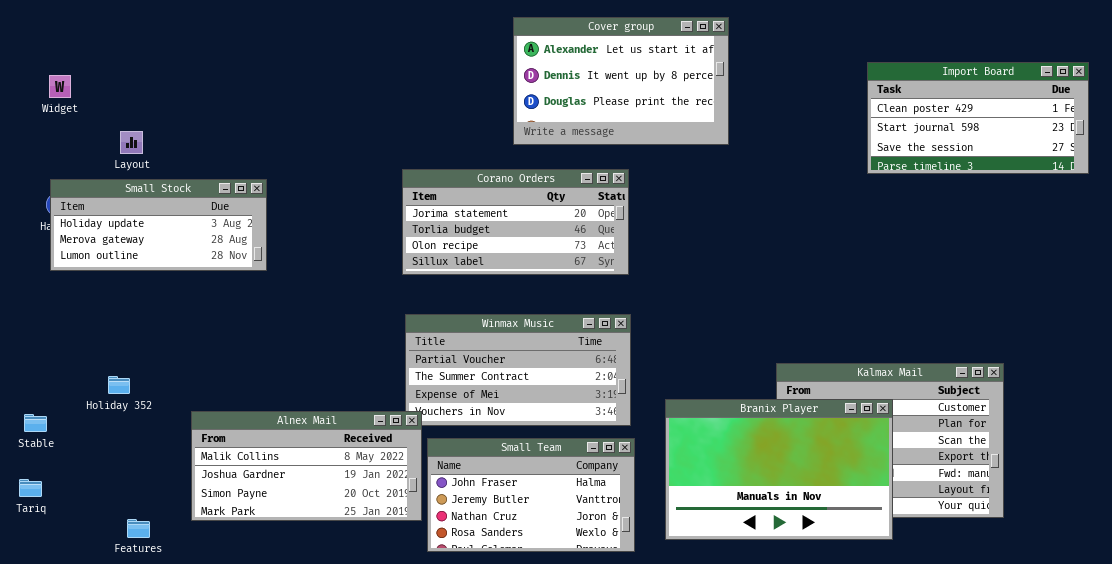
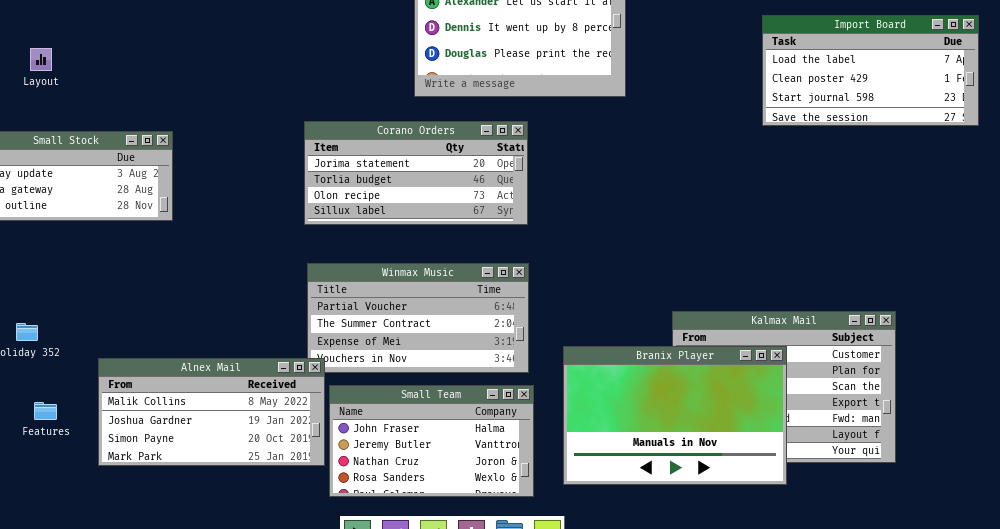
Import Board: [867,62,1089,174] -> [762,15,979,126], scrolled up 1 row
Layout: [120,131,143,154] -> [30,48,52,71], moved
Features: [127,519,150,538] -> [34,402,57,420], moved

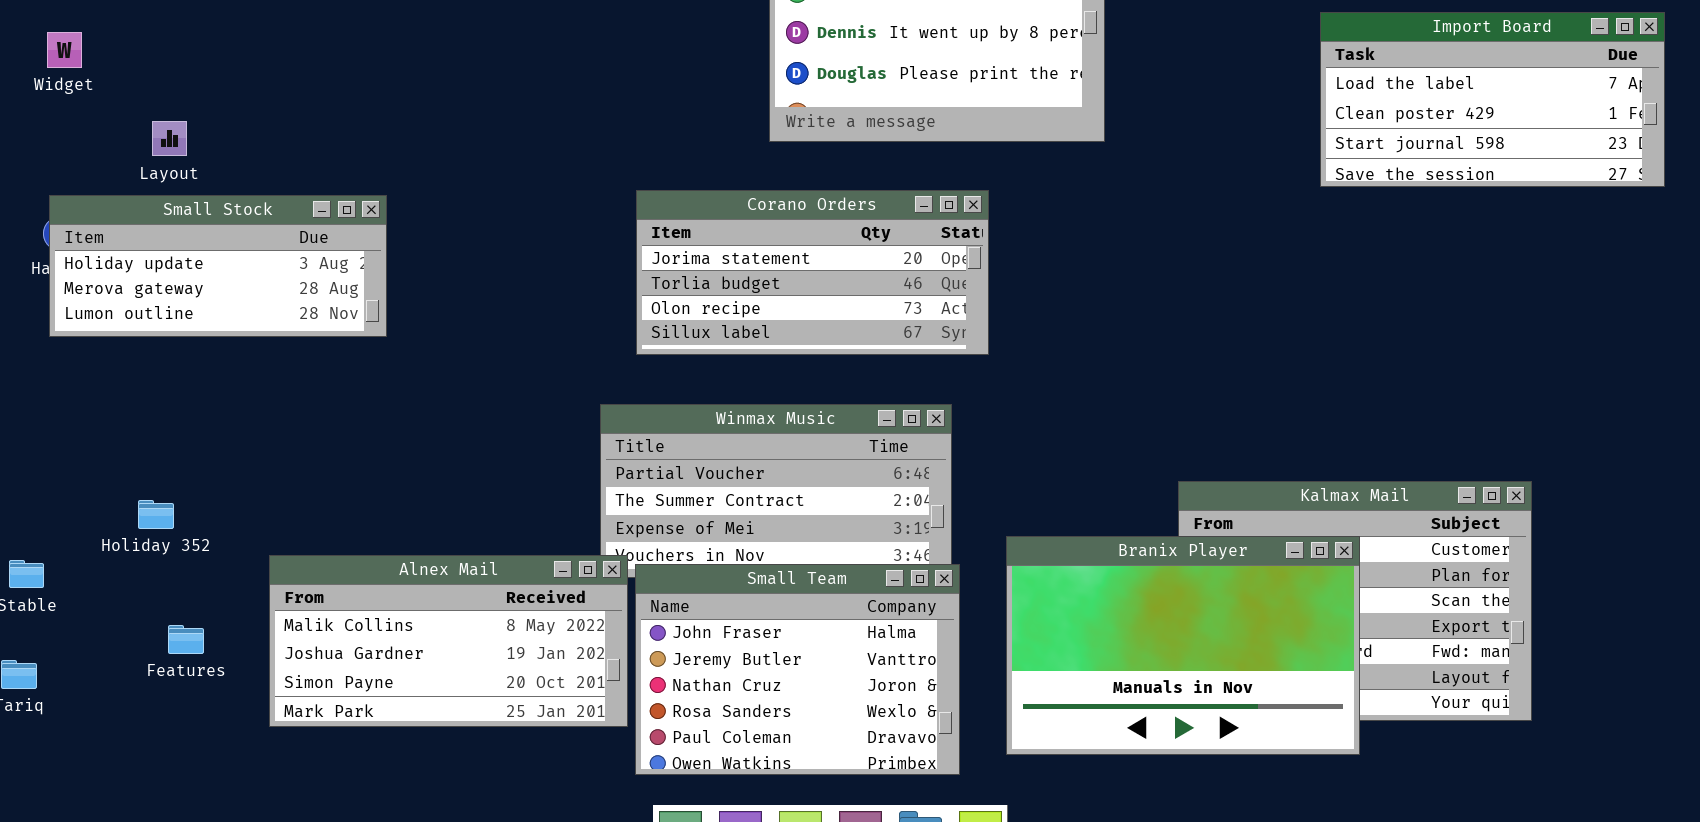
Layout: [30,48,52,71] -> [152,121,187,156], moved
Corano Orders: [304,121,528,225] -> [636,190,989,355], moved
Small Team: [329,385,534,497] -> [635,564,960,775], resized

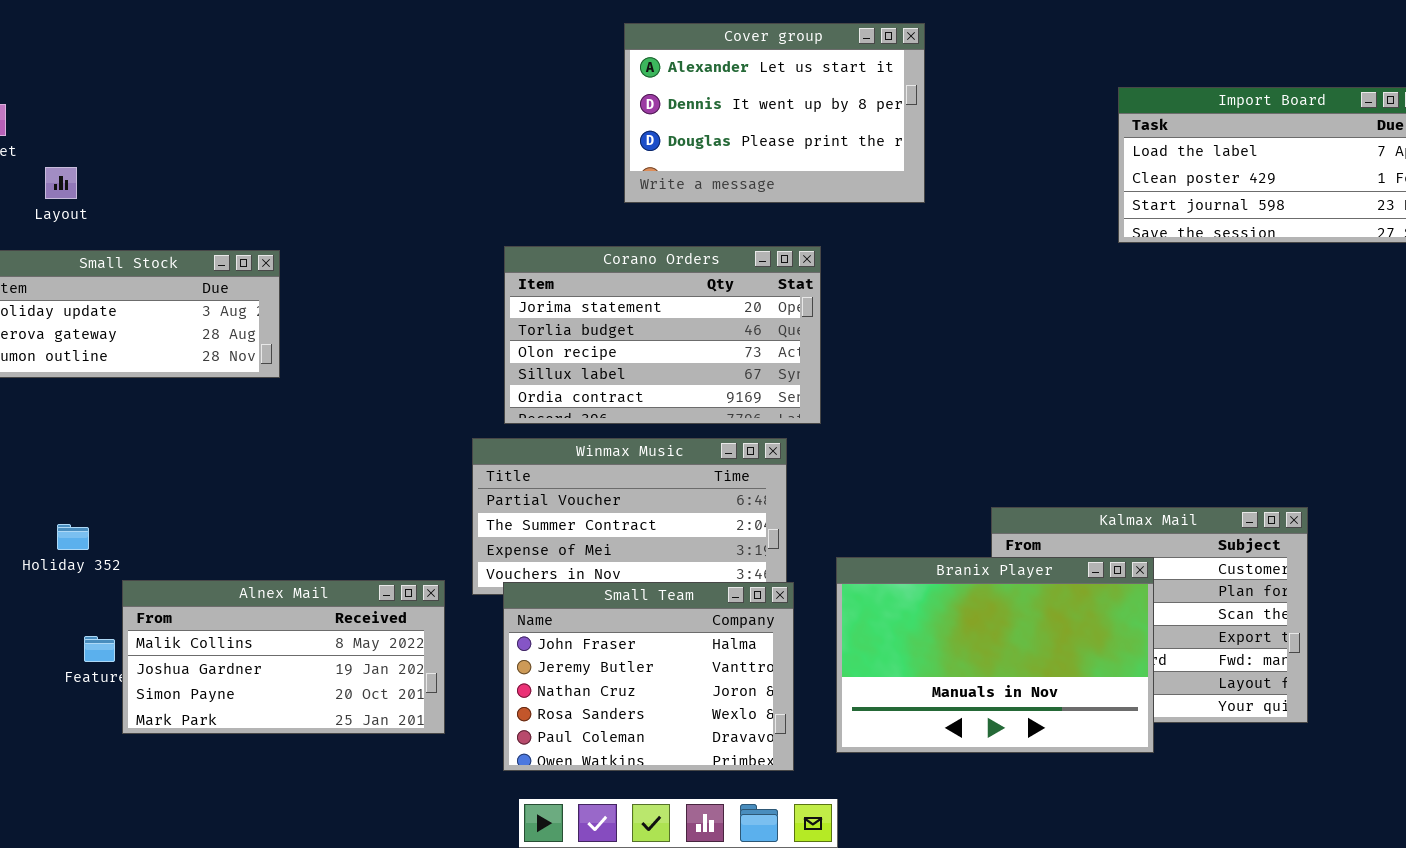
Layout: [152,121,187,156] -> [45,167,77,199], moved
Corano Orders: [636,190,989,355] -> [504,246,821,424], resized
Alnex Mail: [269,555,628,727] -> [122,580,445,734], moved

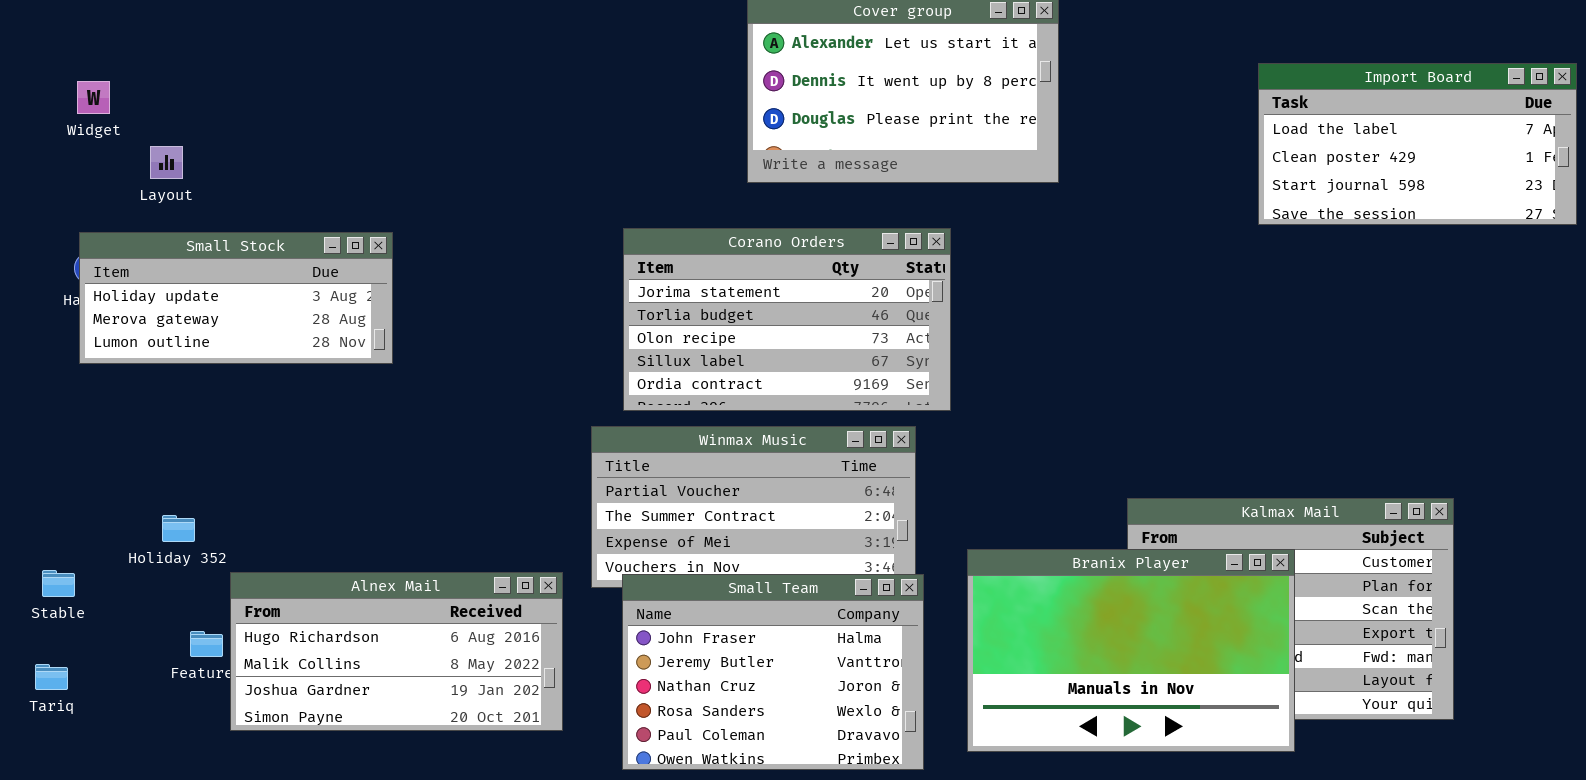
Alnex Mail: [122,580,445,734] -> [230,572,563,731], scrolled up 1 row

